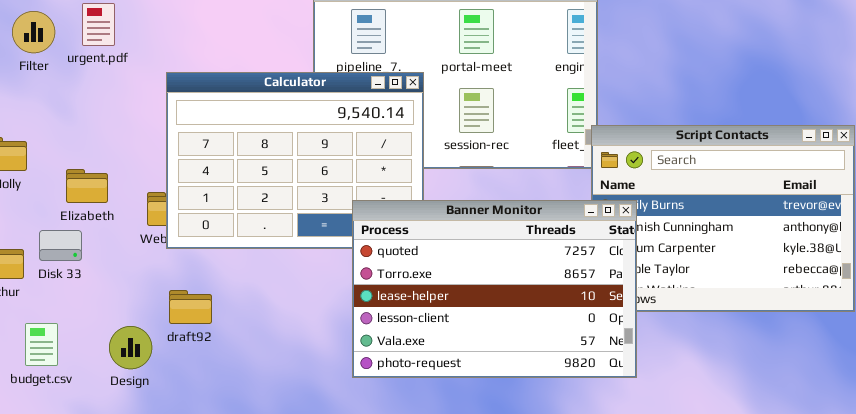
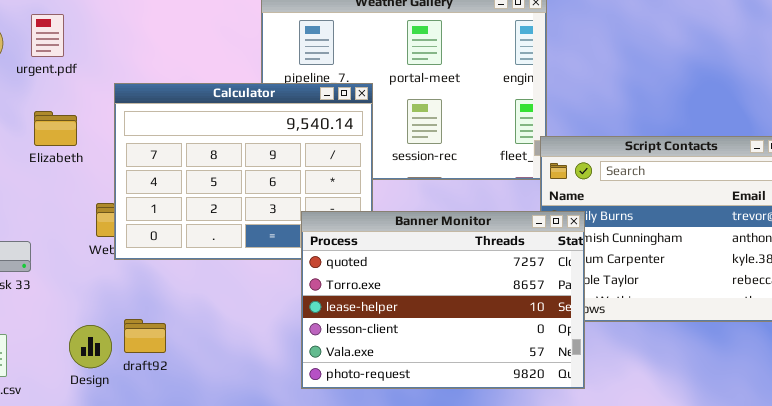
Elizabeth: [66,169,108,203] -> [34,111,77,146], moved
draft92: [169,290,212,324] -> [124,319,166,353], moved
Design: [109,326,152,369] -> [69,325,112,368], moved

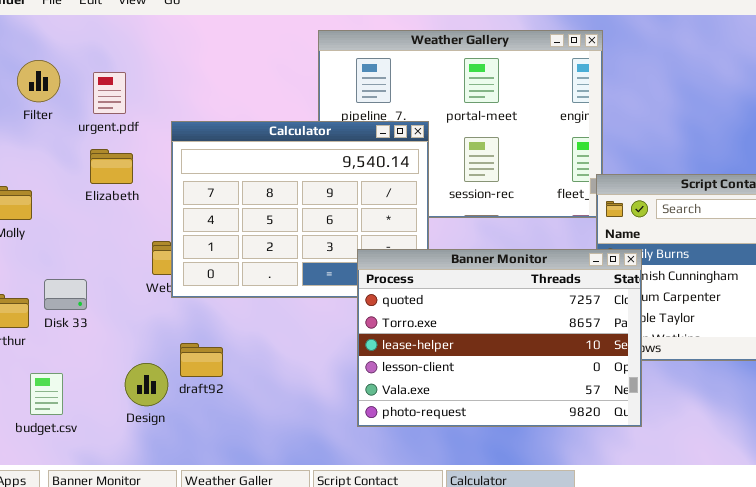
urgent.pdf: [31,14,64,57] -> [93,72,126,114], moved
draft92: [124,319,166,353] -> [180,343,223,377], moved

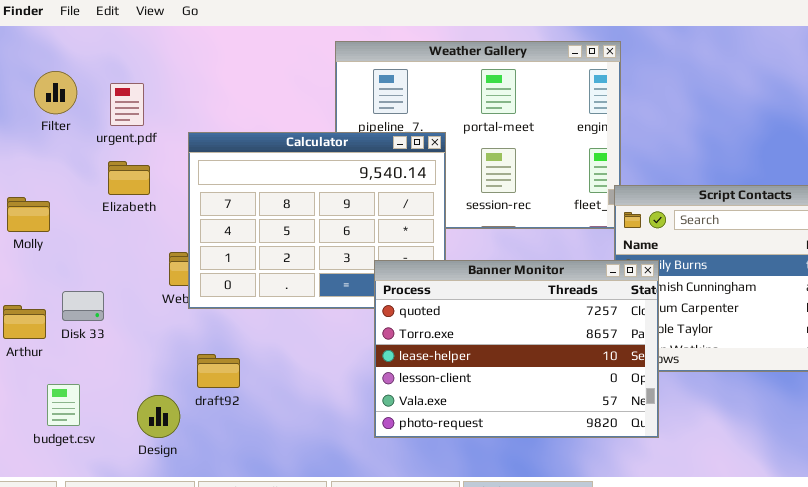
Design: [125,363,168,406] -> [137,395,180,438], moved

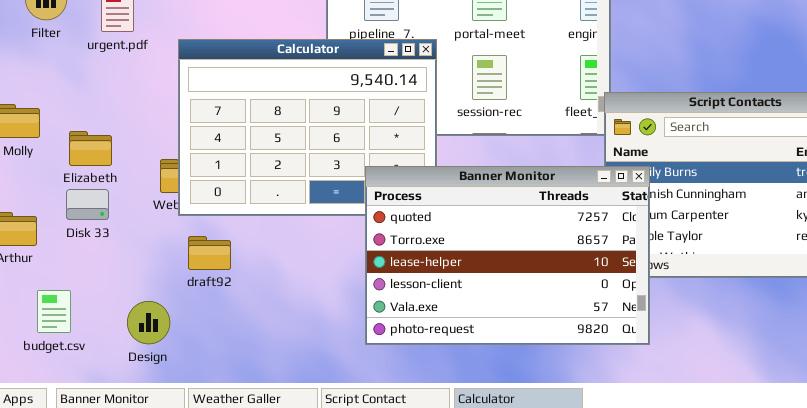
Elizabeth: [108,161,150,195] -> [69,131,112,166], moved
Disk 33: [62,291,104,321] -> [66,189,109,220], moved
draft92: [197,354,240,388] -> [188,236,231,270], moved

